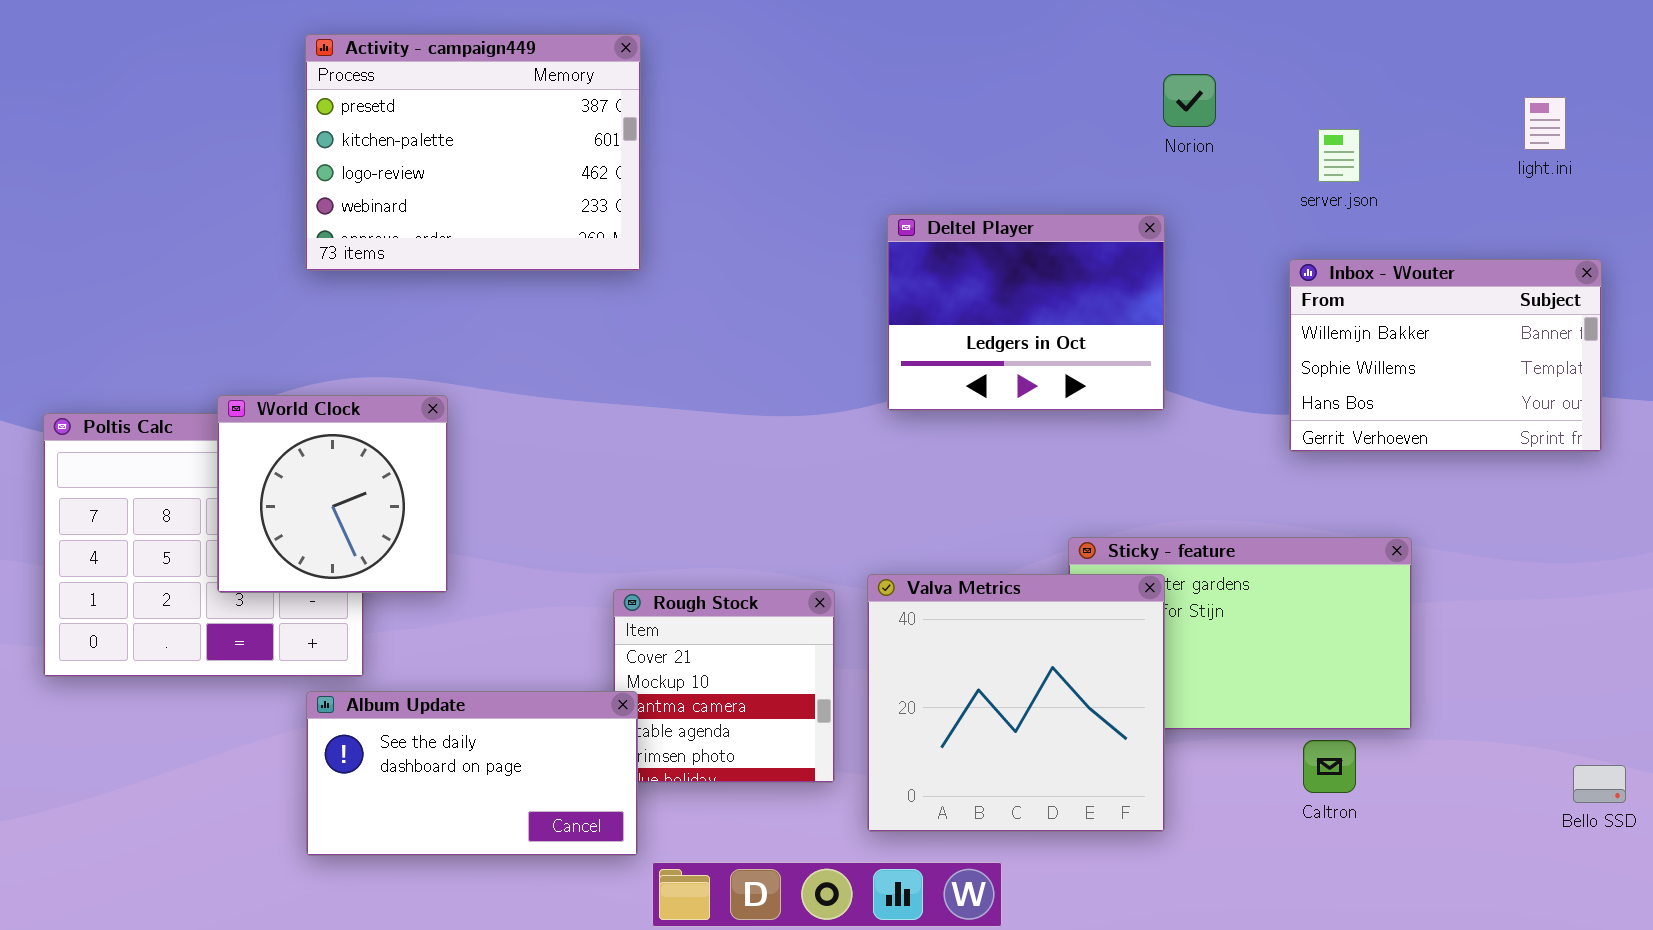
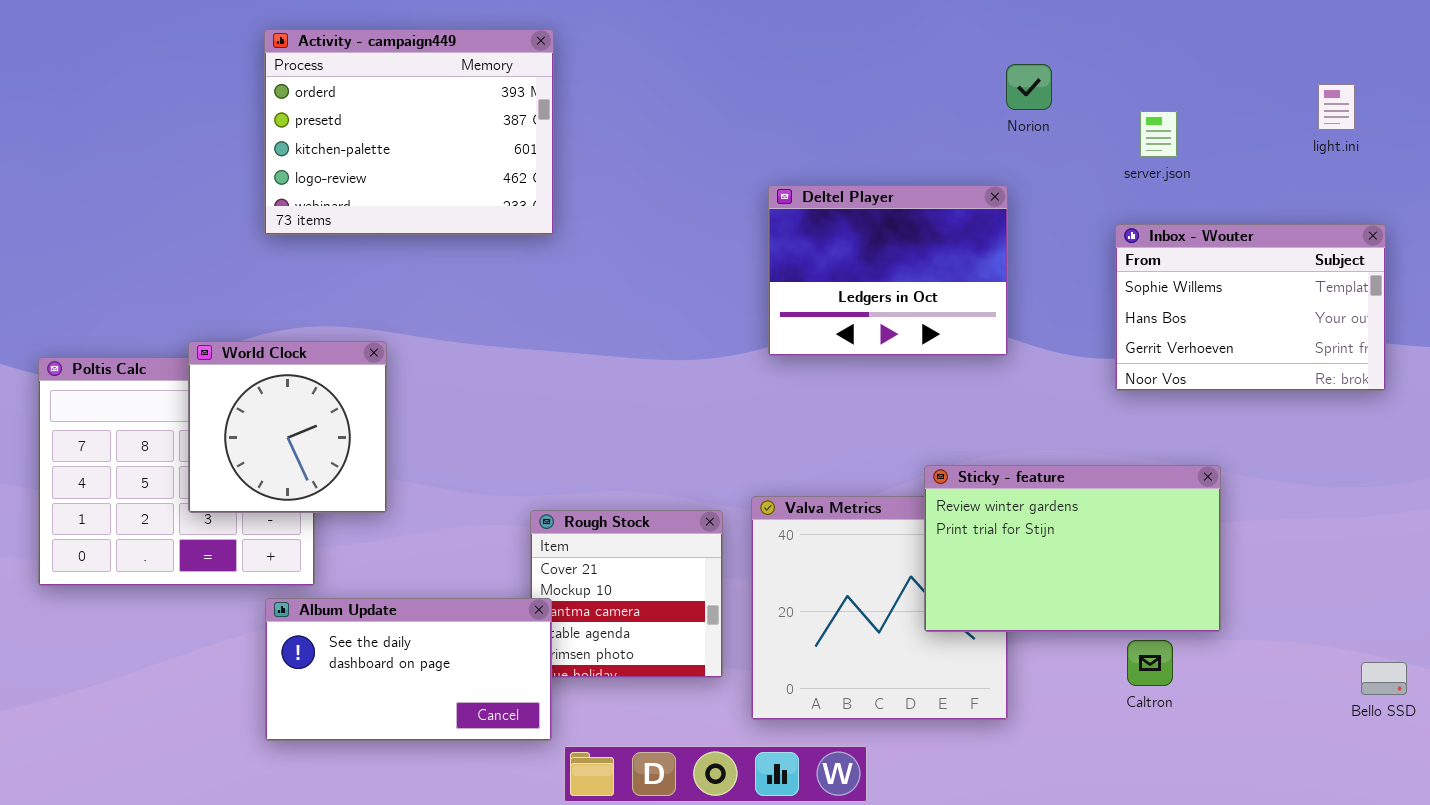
Activity - campaign449: [305,34,641,271] -> [264,29,554,235], scrolled up 1 row
Inbox - Wouter: [1289,259,1602,452] -> [1115,224,1386,391], scrolled down 1 row
Sticky - feature: [1068,537,1412,730] -> [924,465,1221,632], raised

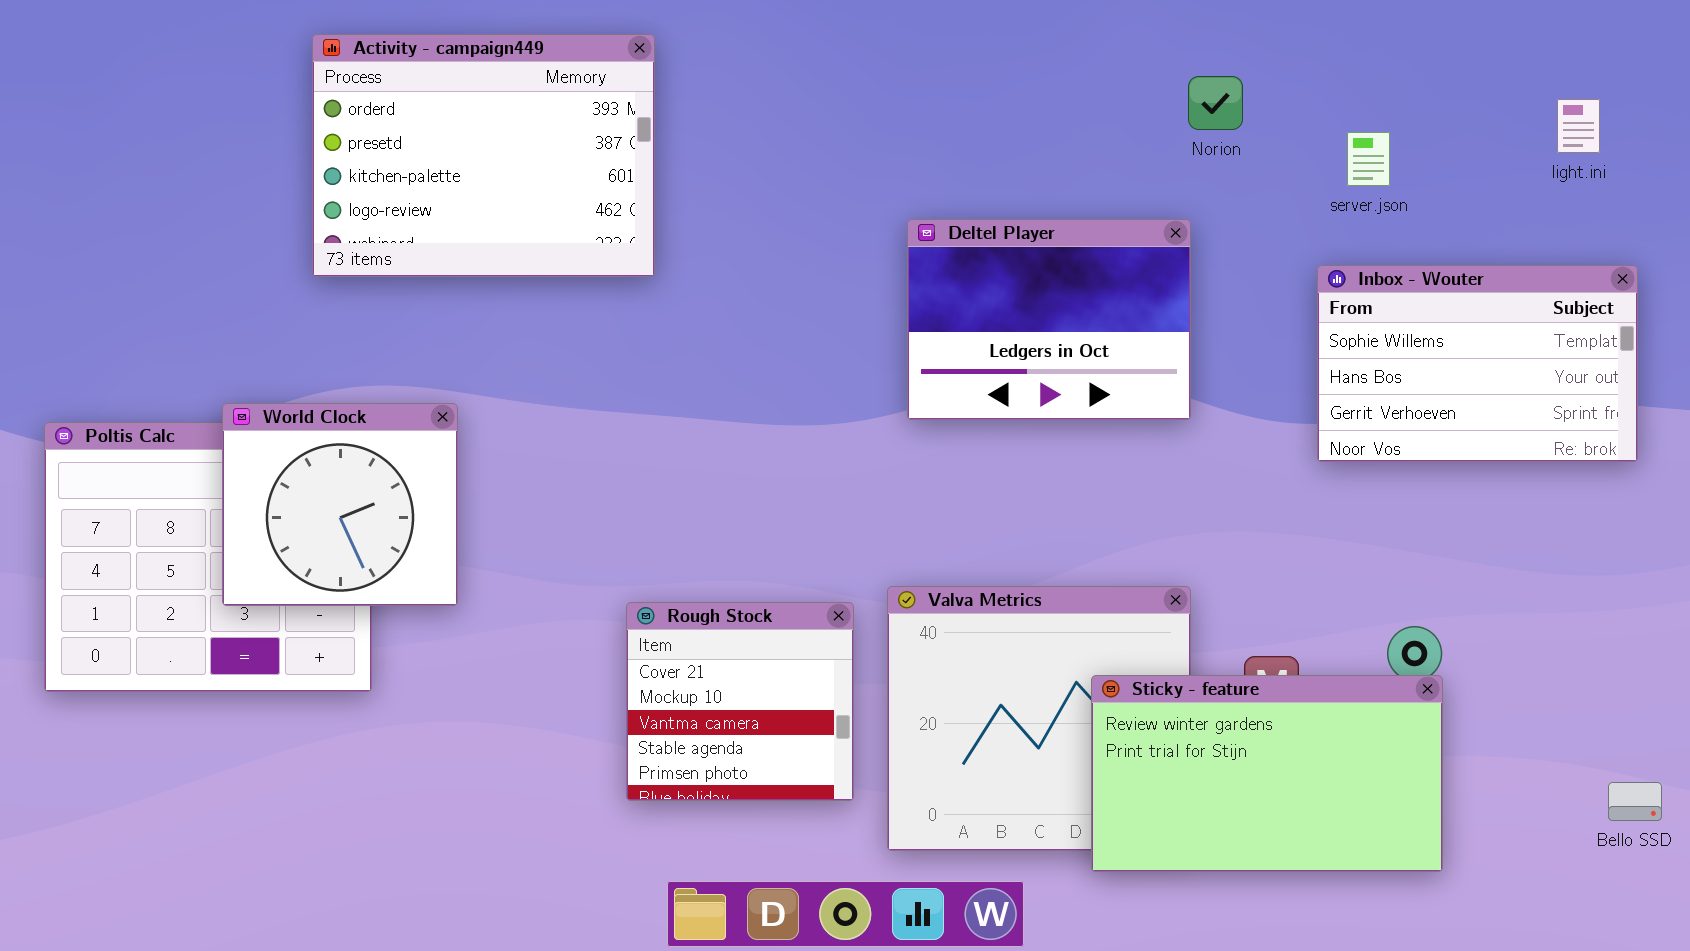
Sticky - feature: [924,465,1221,632] -> [1091,675,1443,872], moved
Album Update: [265,598,552,741] -> none, closed

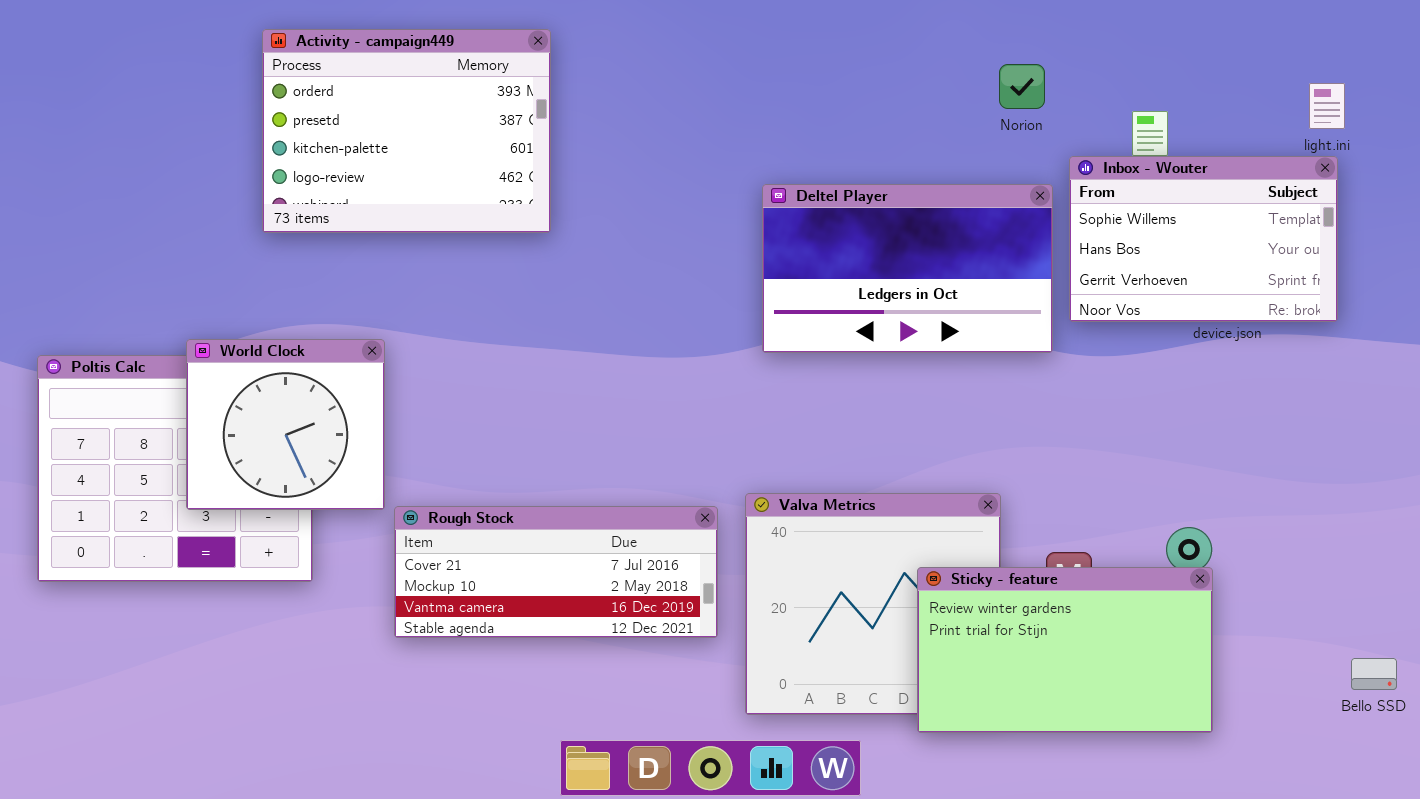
Deltel Player: [907,219,1191,420] -> [762,184,1053,353], resized
Inbox - Wouter: [1317,265,1638,462] -> [1069,156,1338,322], moved
Rough Stock: [626,602,854,801] -> [394,506,718,638], resized

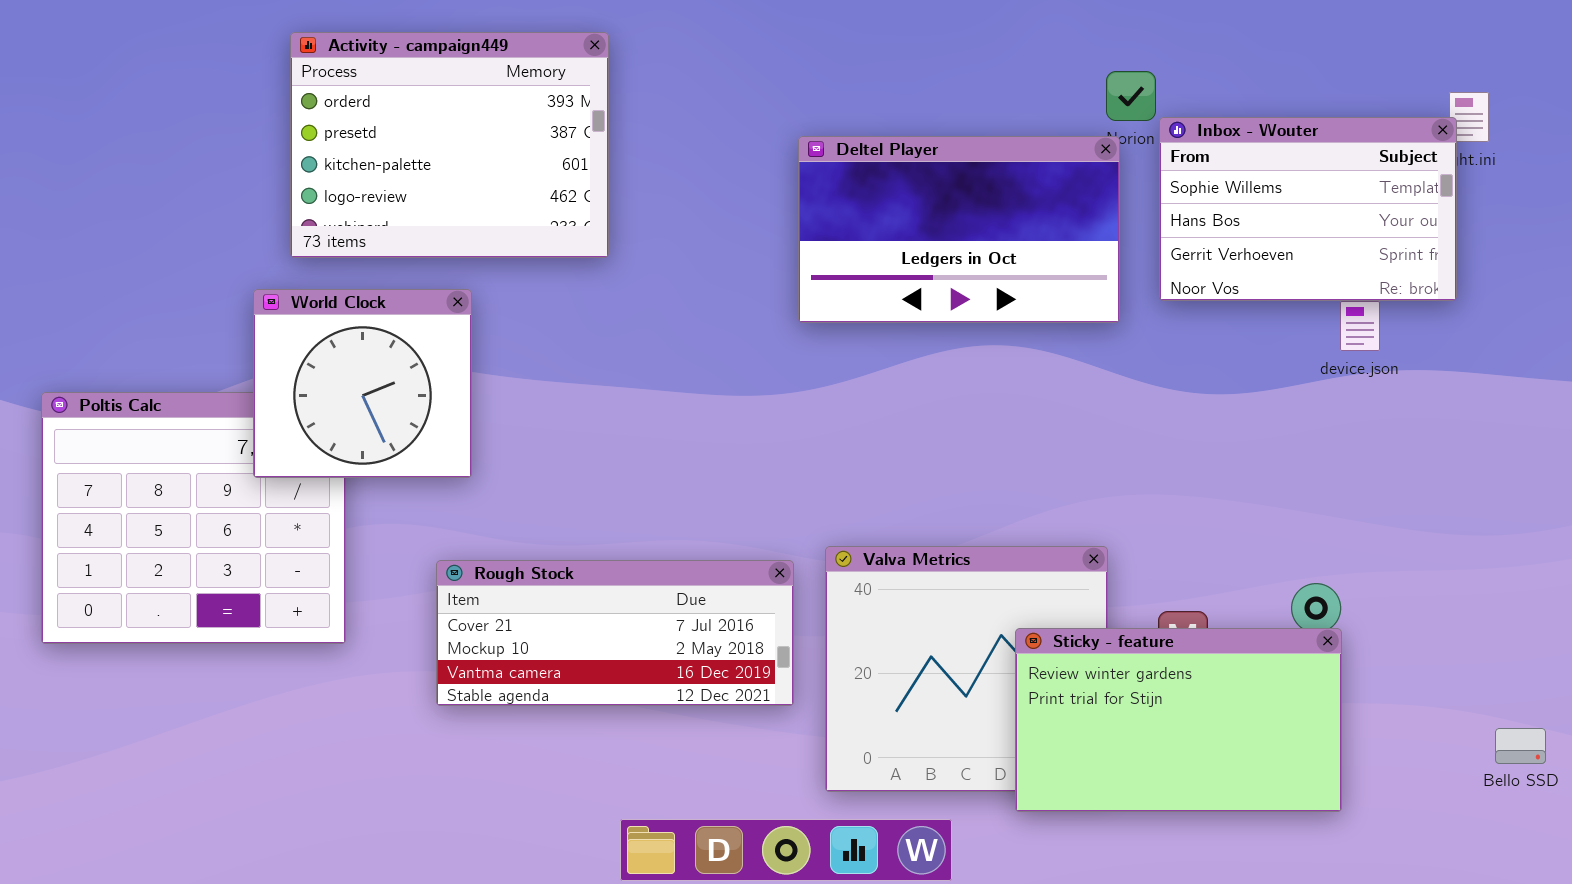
Inbox - Wouter: [1069,156,1338,322] -> [1159,117,1457,301], moved
Deltel Player: [762,184,1053,353] -> [798,136,1120,323], moved
World Clock: [186,339,385,510] -> [253,289,472,478], moved

